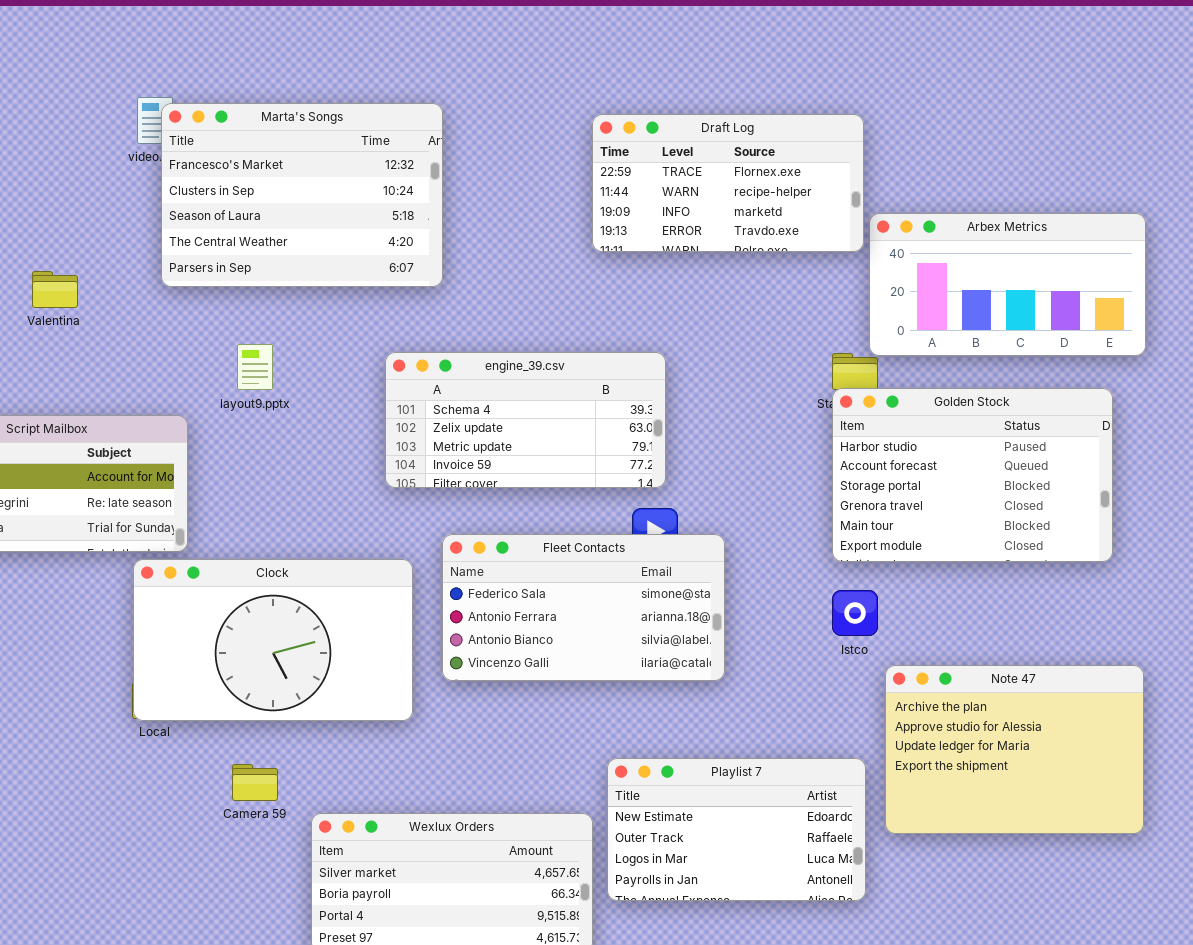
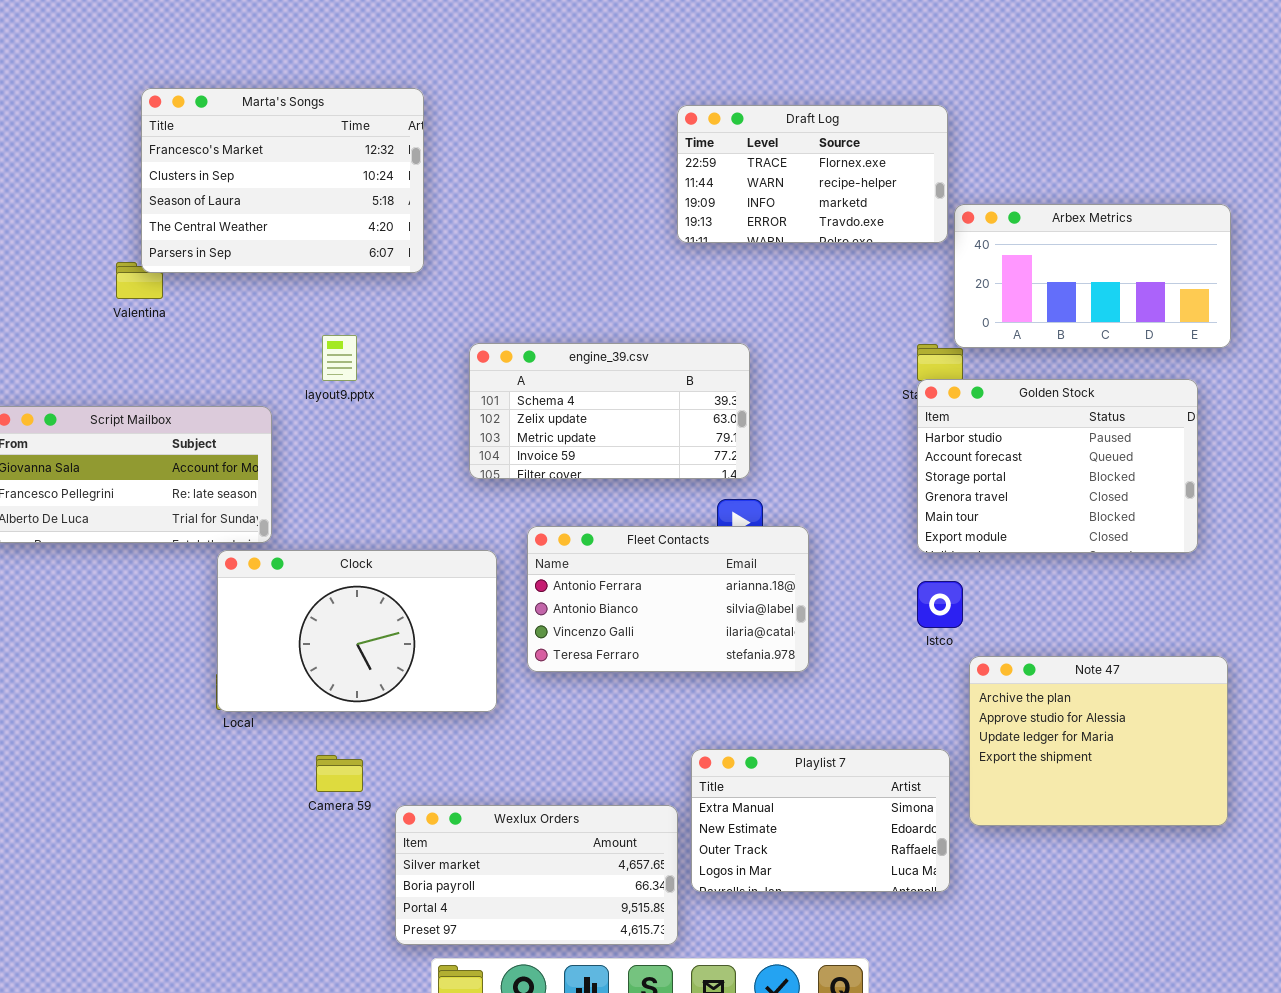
Marta's Songs: [161,103,443,287] -> [141,88,424,273], moved
Fleet Contacts: [442,534,725,681] -> [527,526,809,672], scrolled down 1 row
Playlist 7: [607,758,866,901] -> [691,749,950,892], scrolled up 1 row

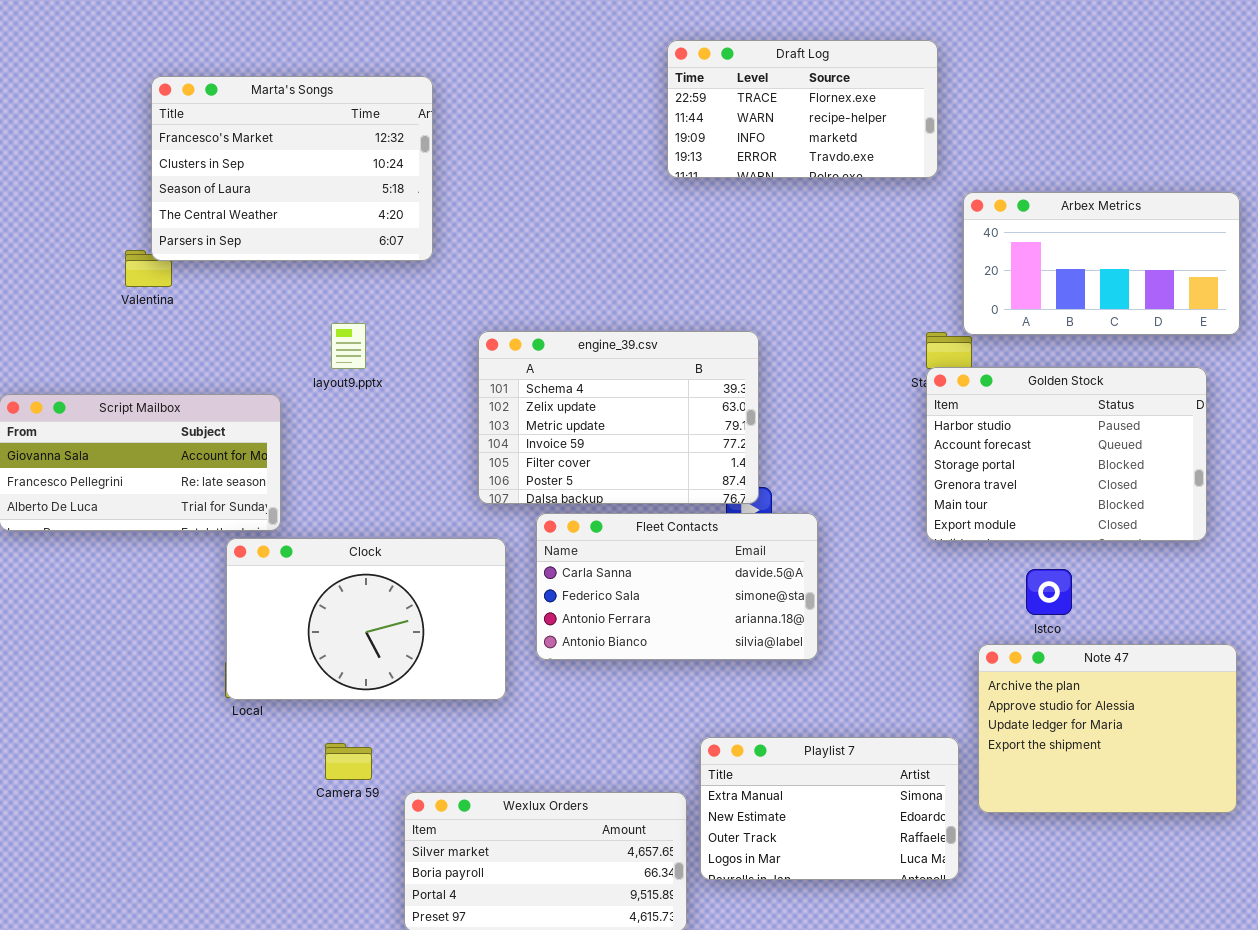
Draft Log: [677,105,948,243] -> [667,40,938,178], moved
engine_39.csv: [469,343,750,479] -> [478,331,759,504], resized
Fleet Contacts: [527,526,809,672] -> [536,513,818,660], scrolled up 2 rows
Istco: [917,581,963,628] -> [1026,569,1072,615], moved

